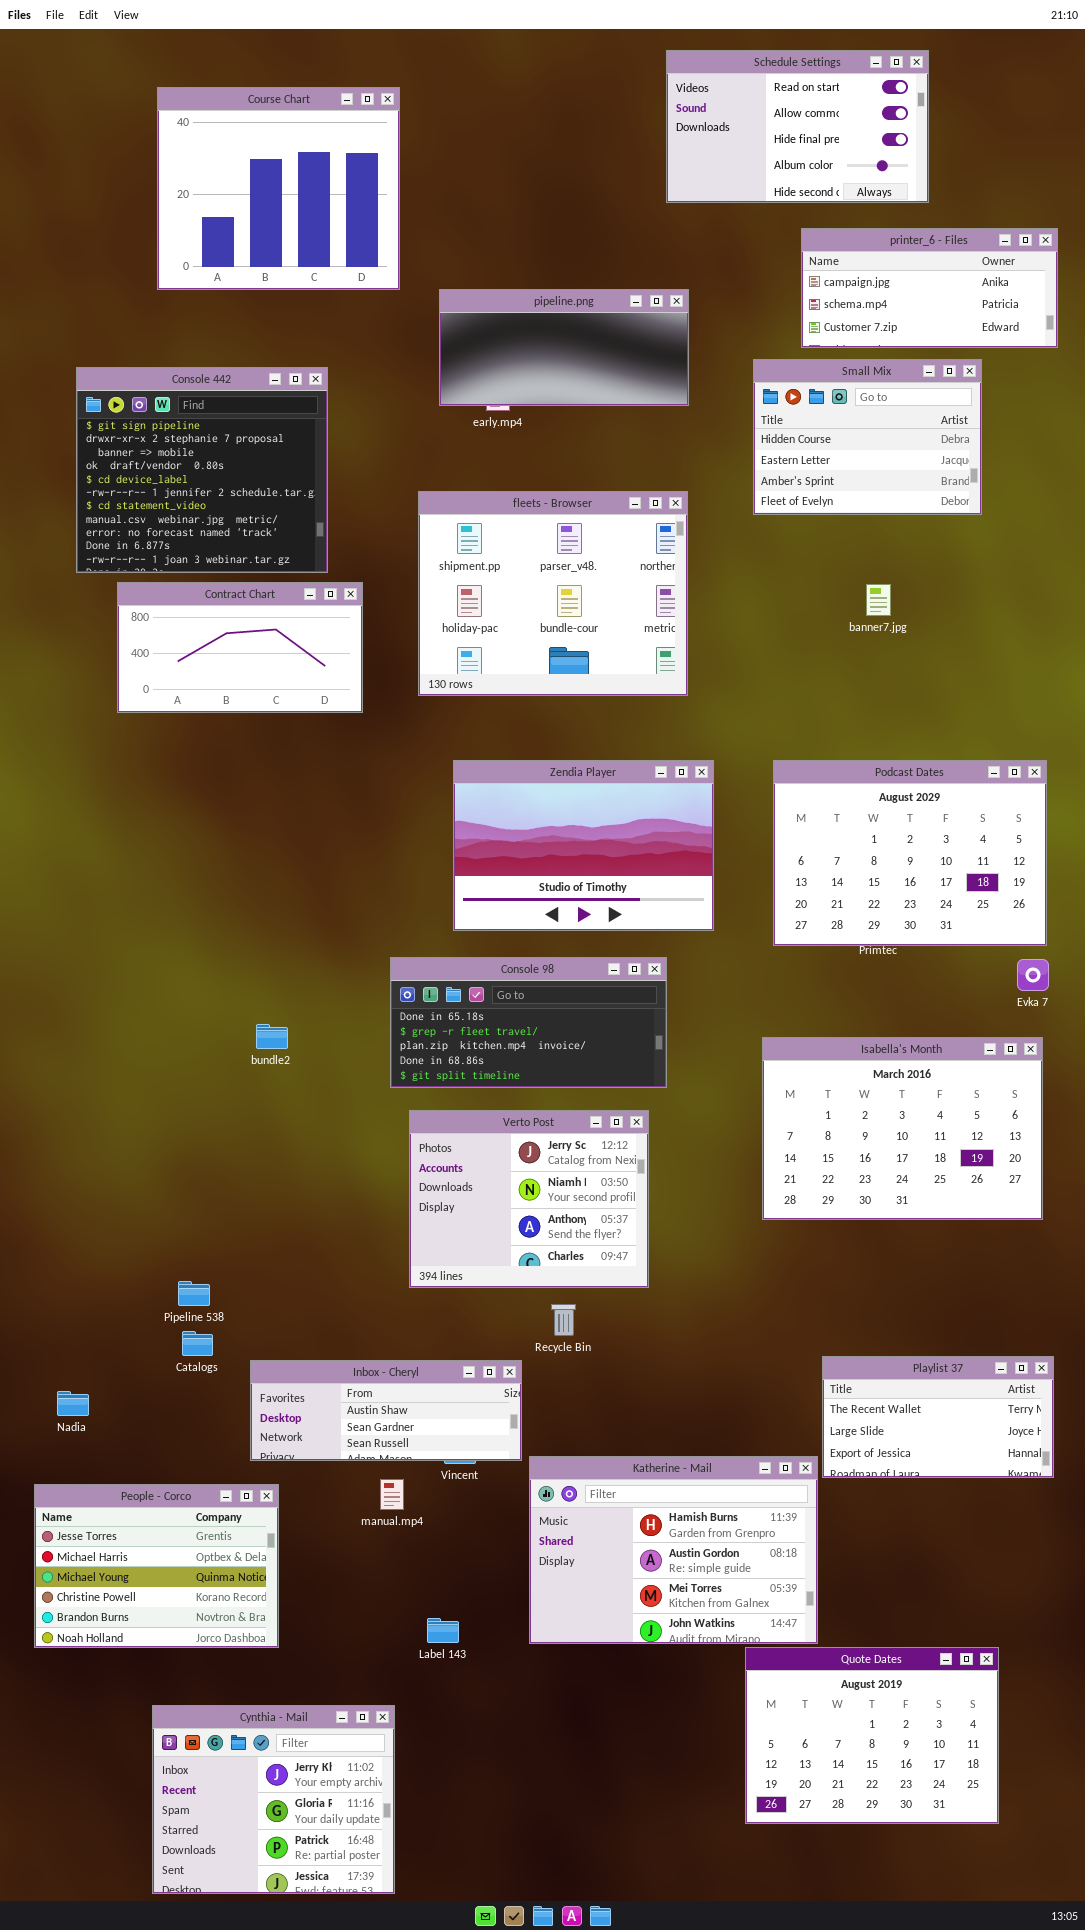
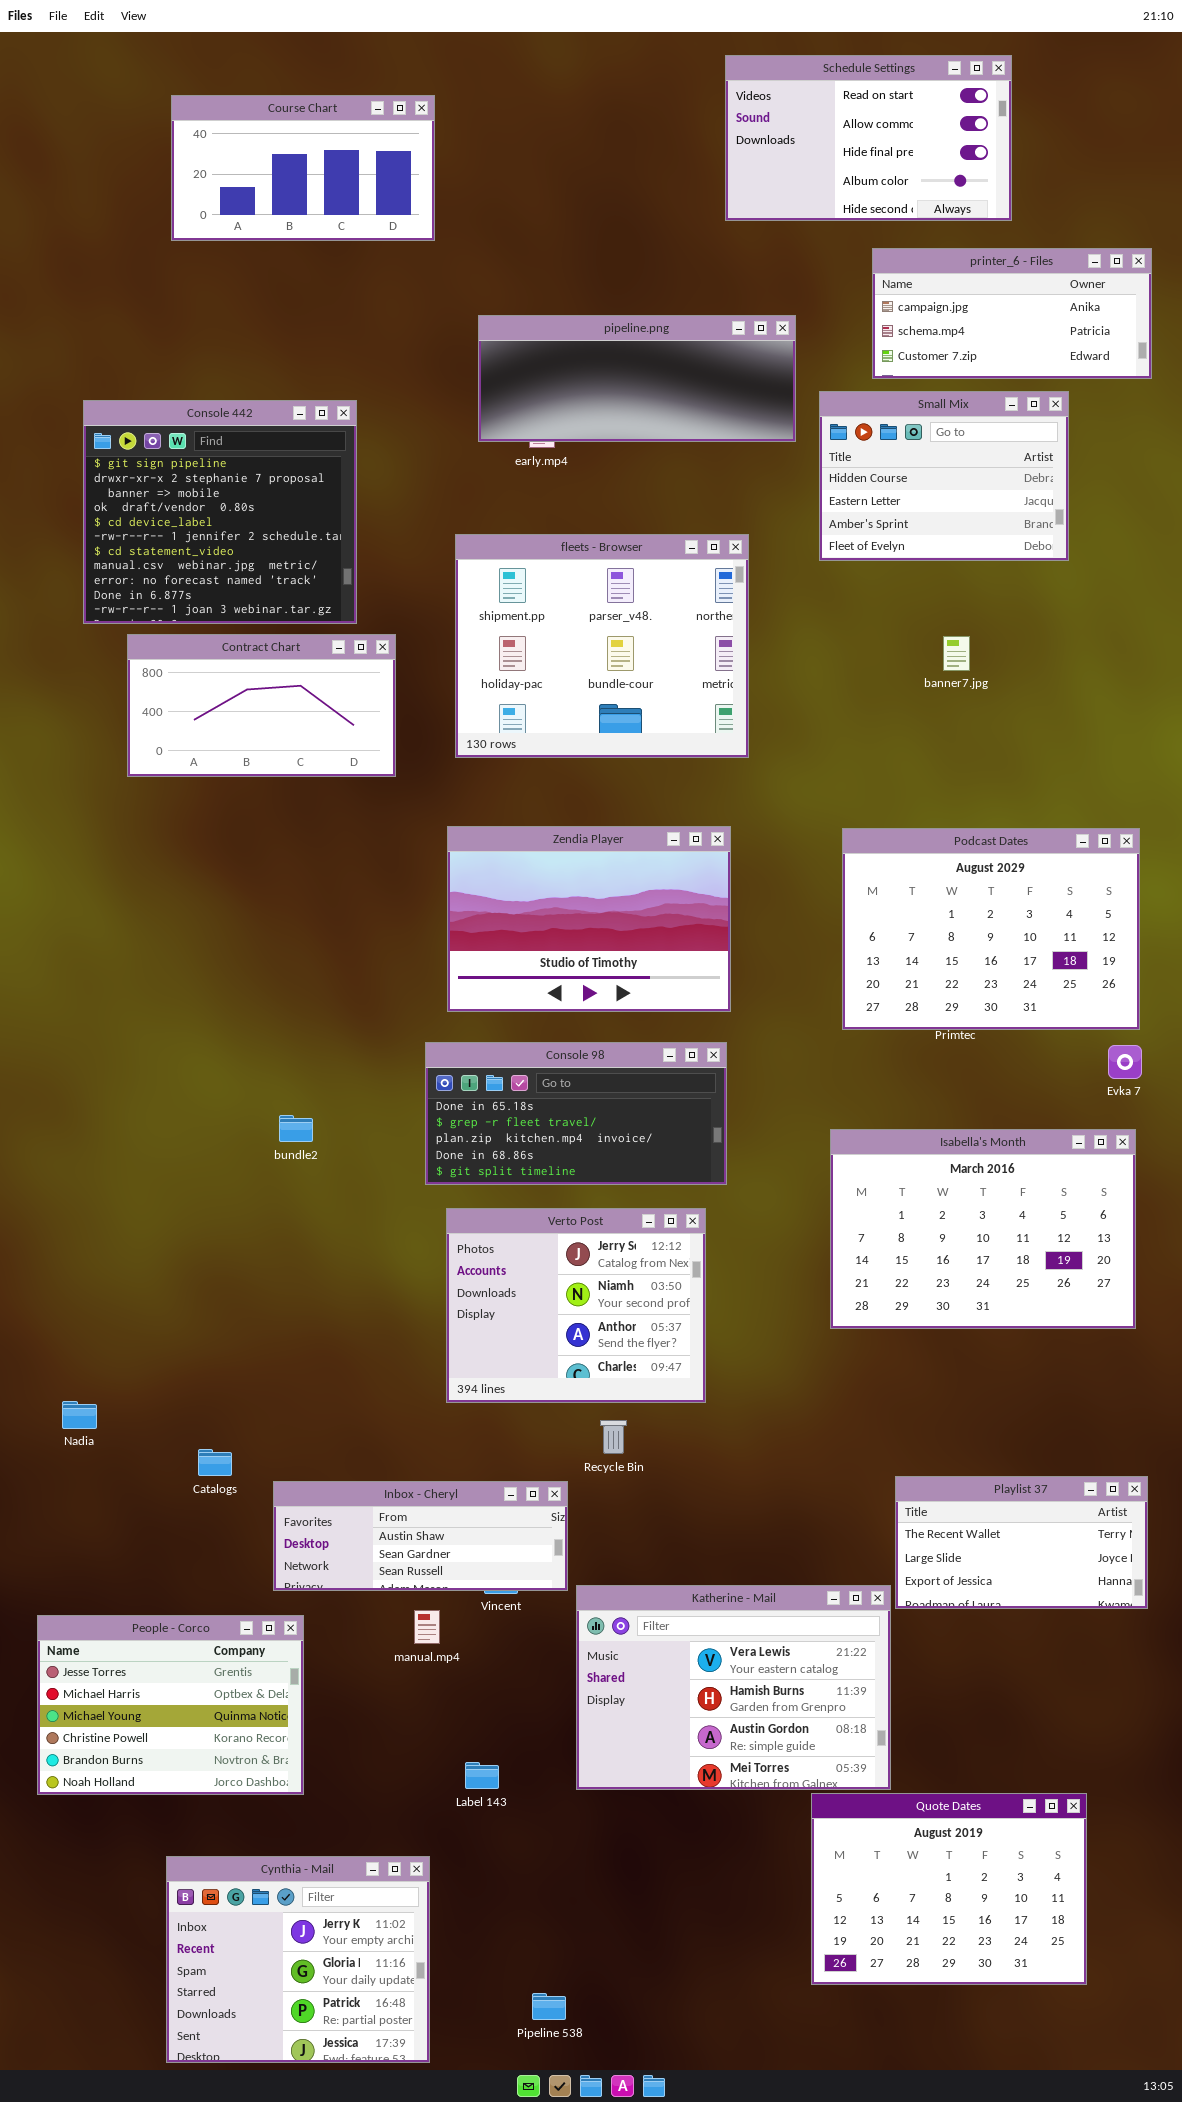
Course Chart: [157,87,400,290] -> [171,95,435,241], resized
pipeline.png: [439,289,689,406] -> [478,315,796,442], resized
Zendia Player: [453,760,714,931] -> [447,826,731,1012], moved
Pipeline 538: [178,1281,210,1306] -> [532,1993,566,2020], moved
Nadia: [57,1391,89,1416] -> [62,1401,97,1429], moved
Katherine - Mail: [529,1456,818,1644] -> [576,1585,891,1790], scrolled up 1 row

